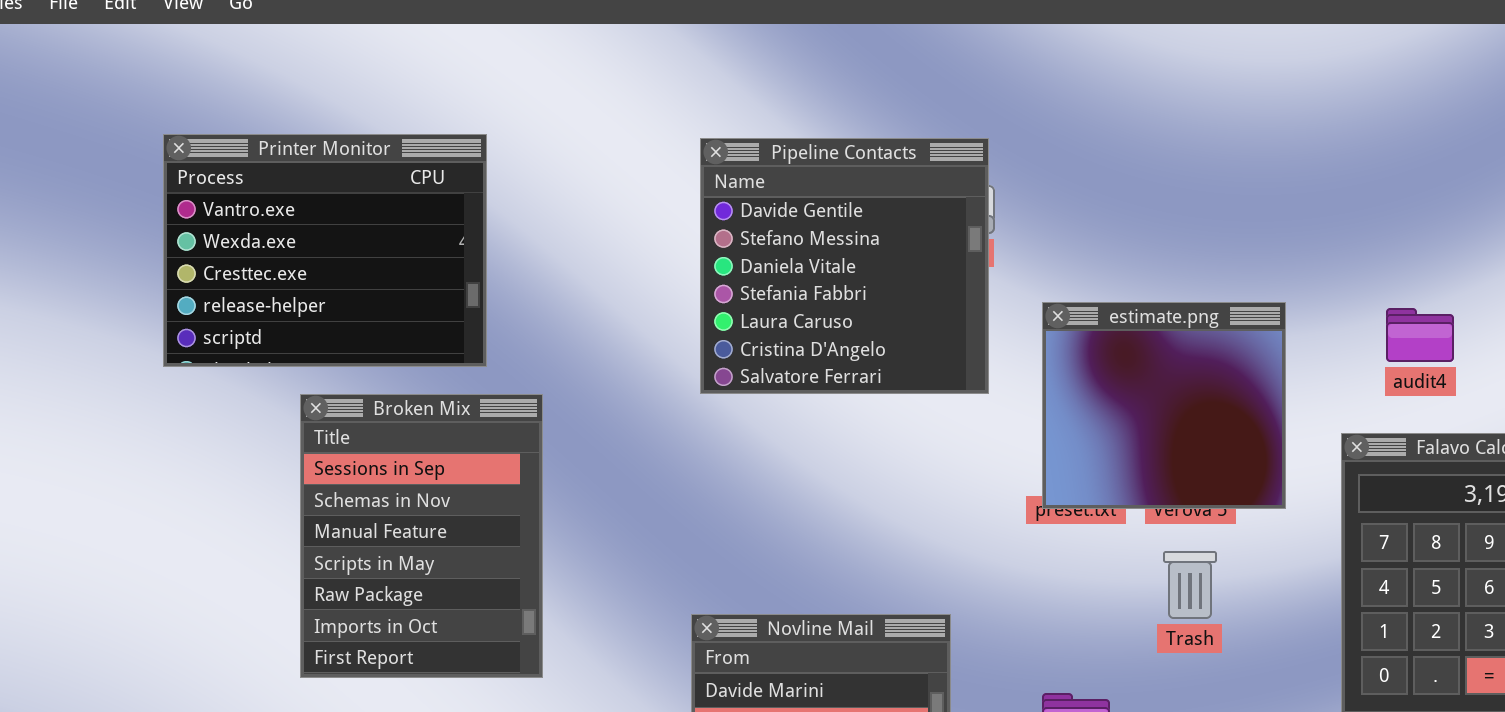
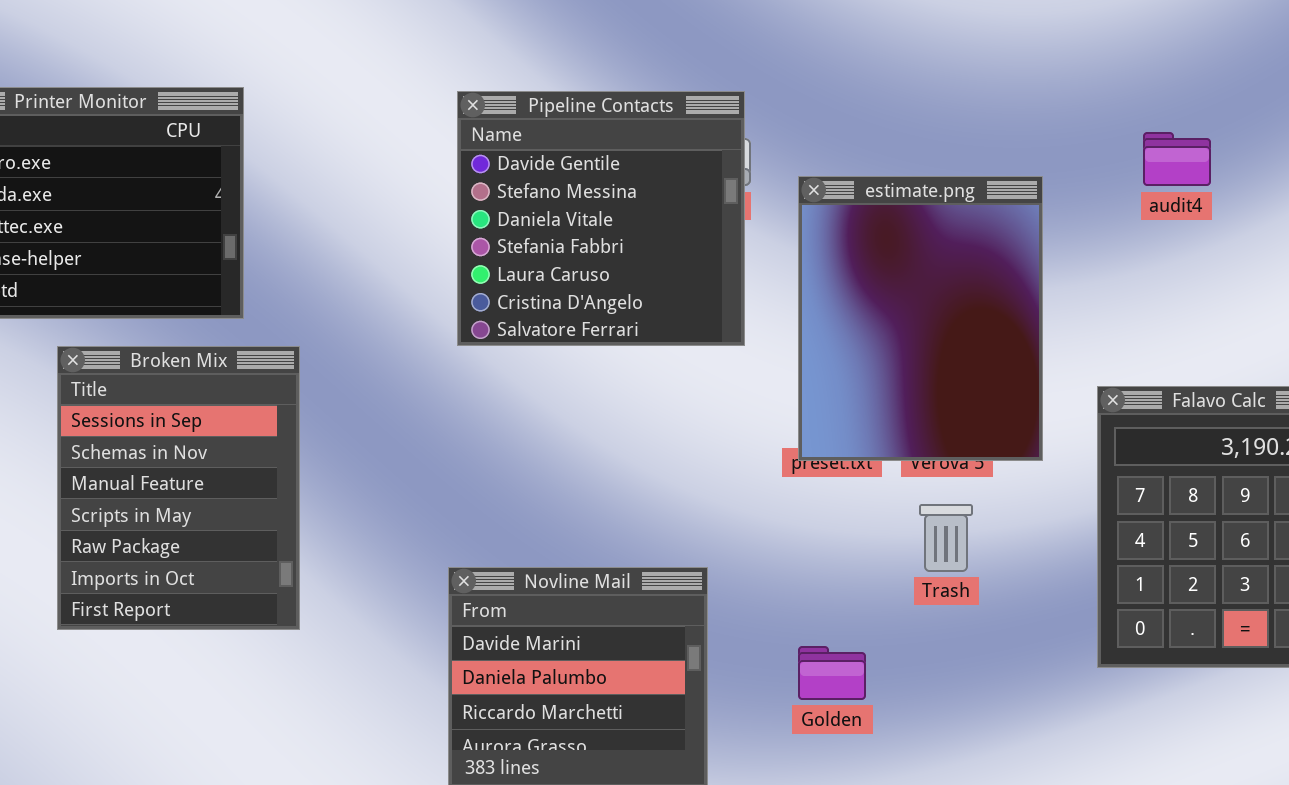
estimate.png: [1042,302,1286,509] -> [798,176,1043,461], resized
audit4: [1386,308,1454,362] -> [1143,132,1211,186], moved

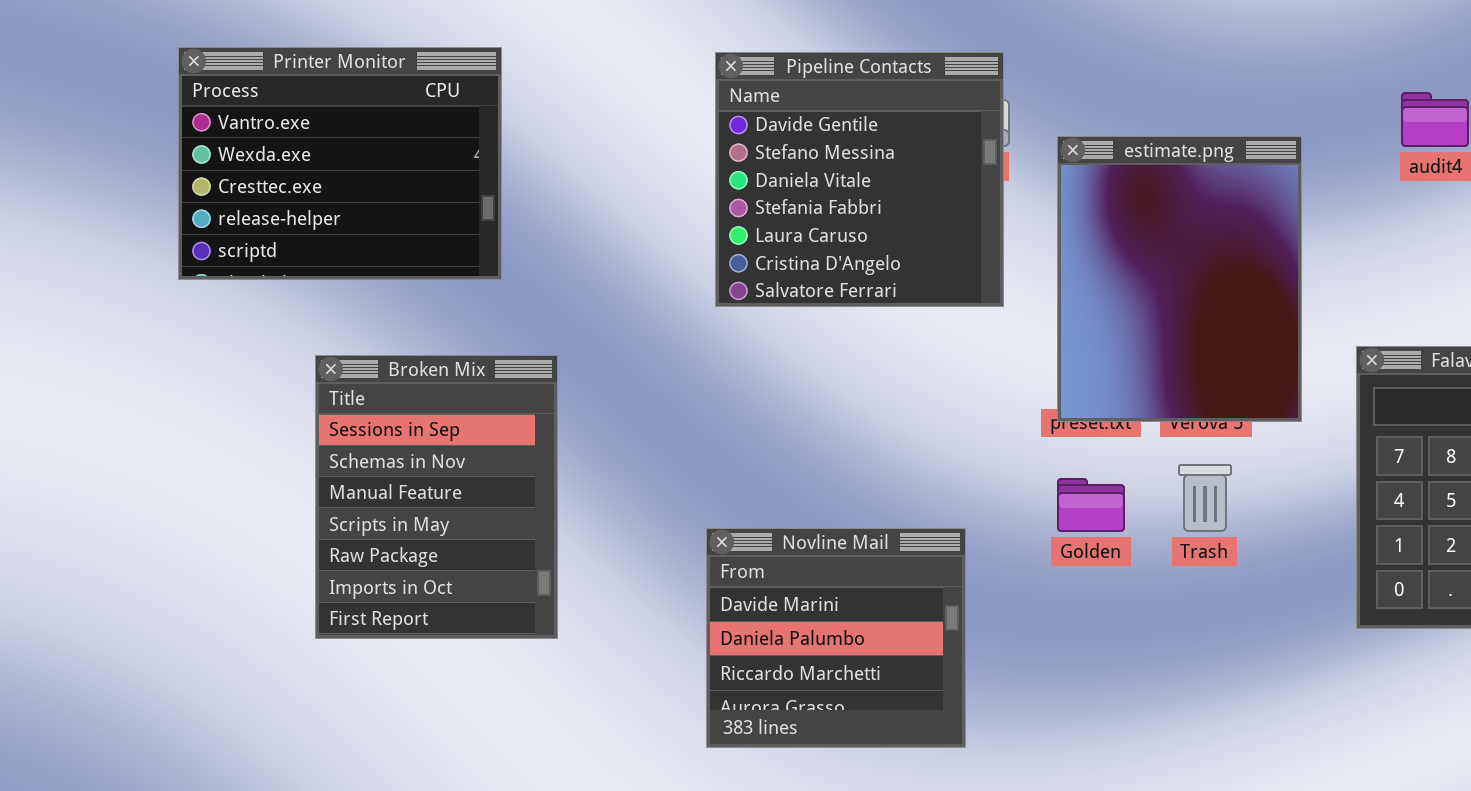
Broken Mix: [57,346,300,630] -> [315,355,558,639], moved
Golden: [798,646,866,700] -> [1057,478,1125,532], moved

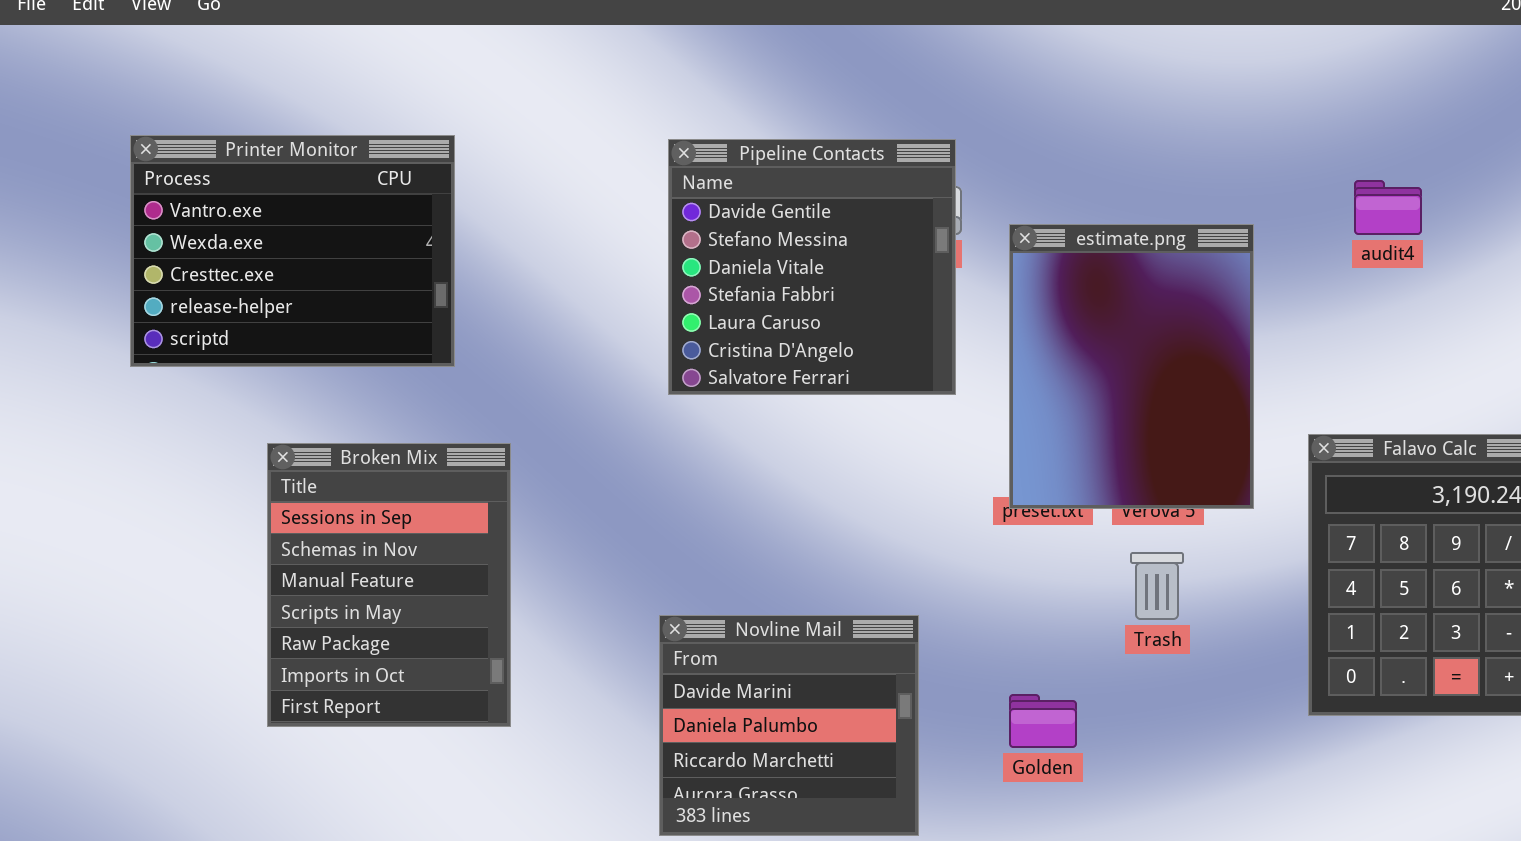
Golden: [1057,478,1125,532] -> [1009,694,1077,748], moved

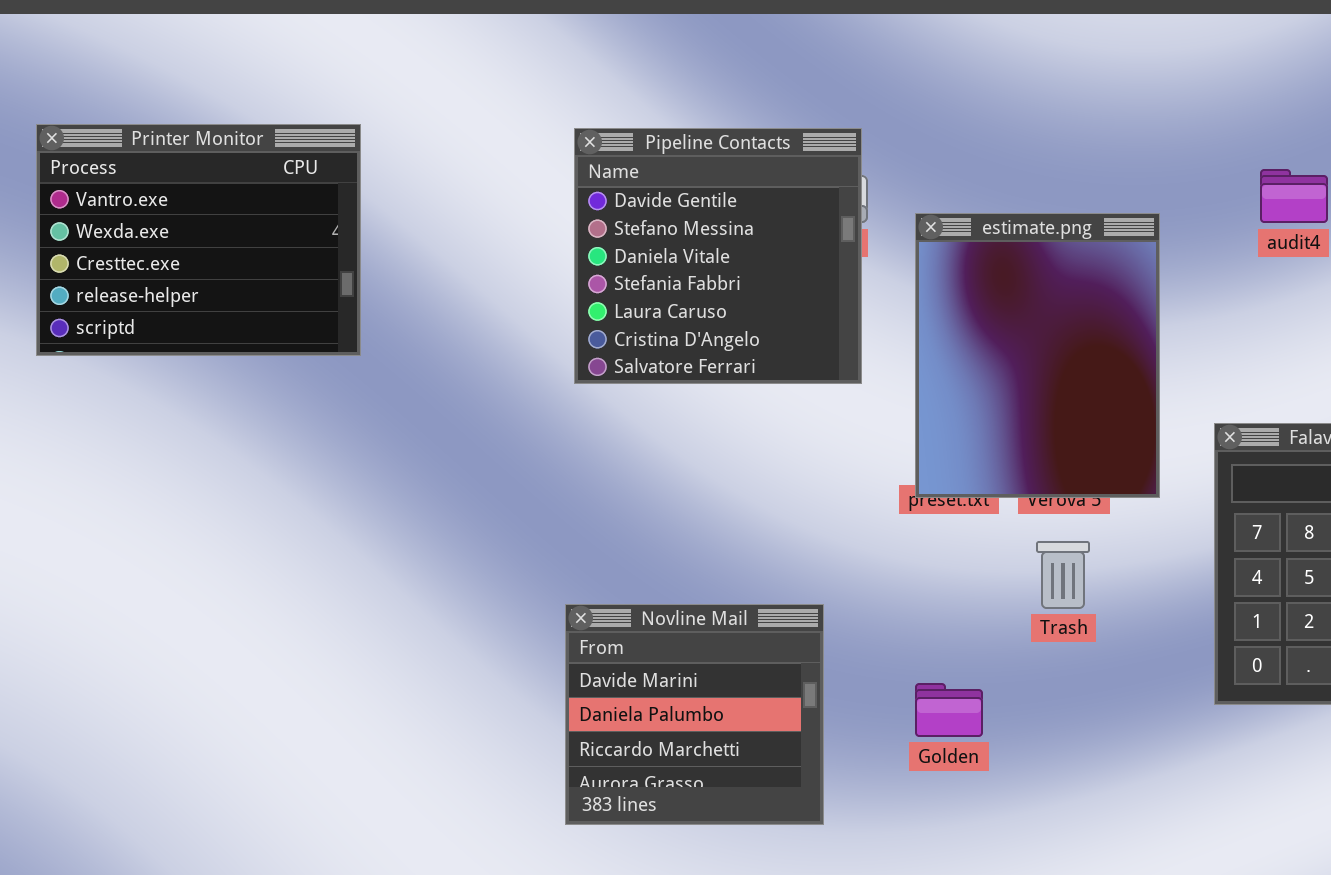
Broken Mix: [267,443,511,727] -> none, closed

